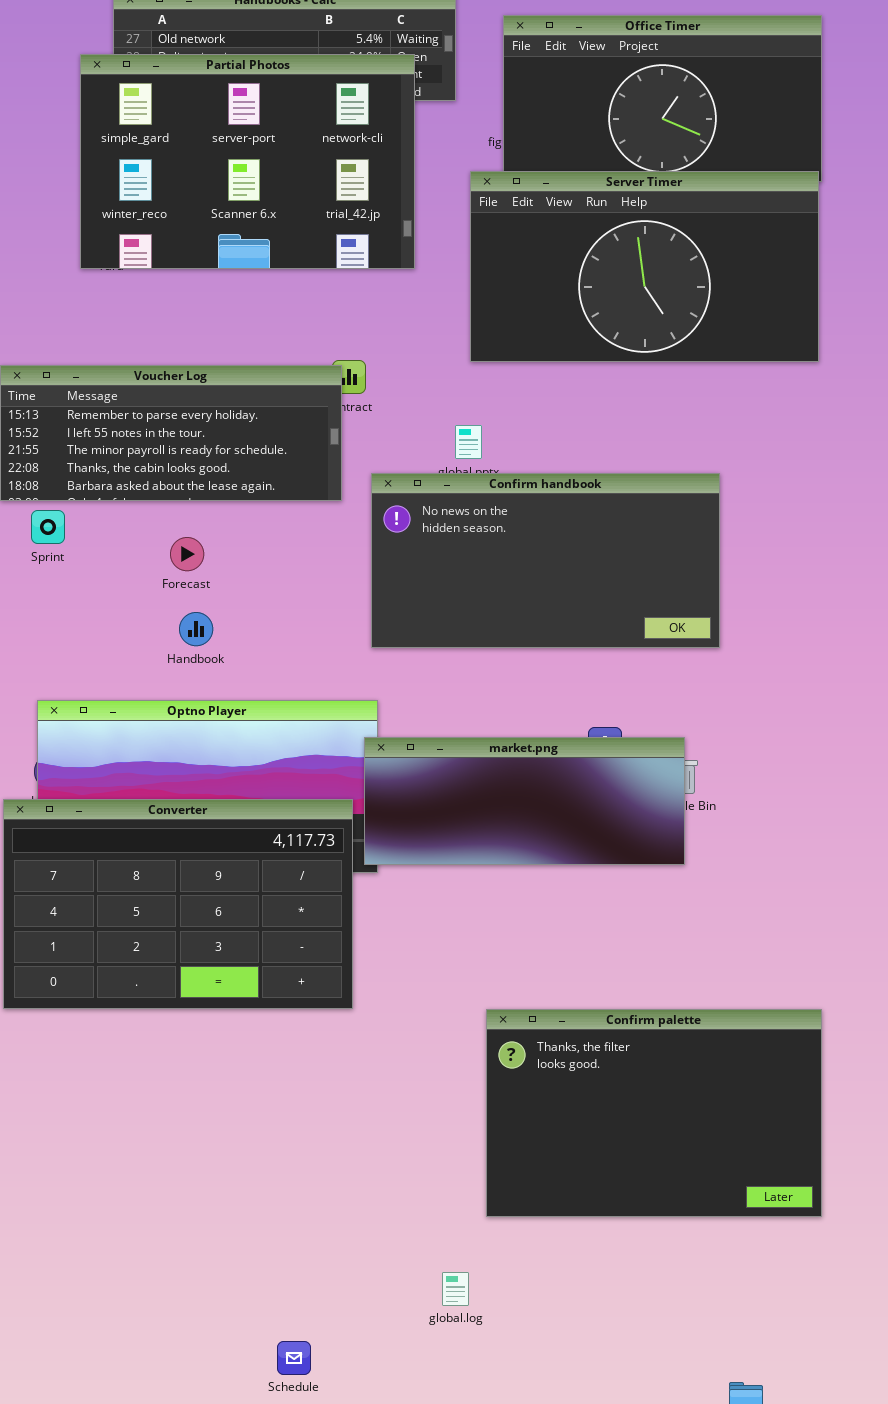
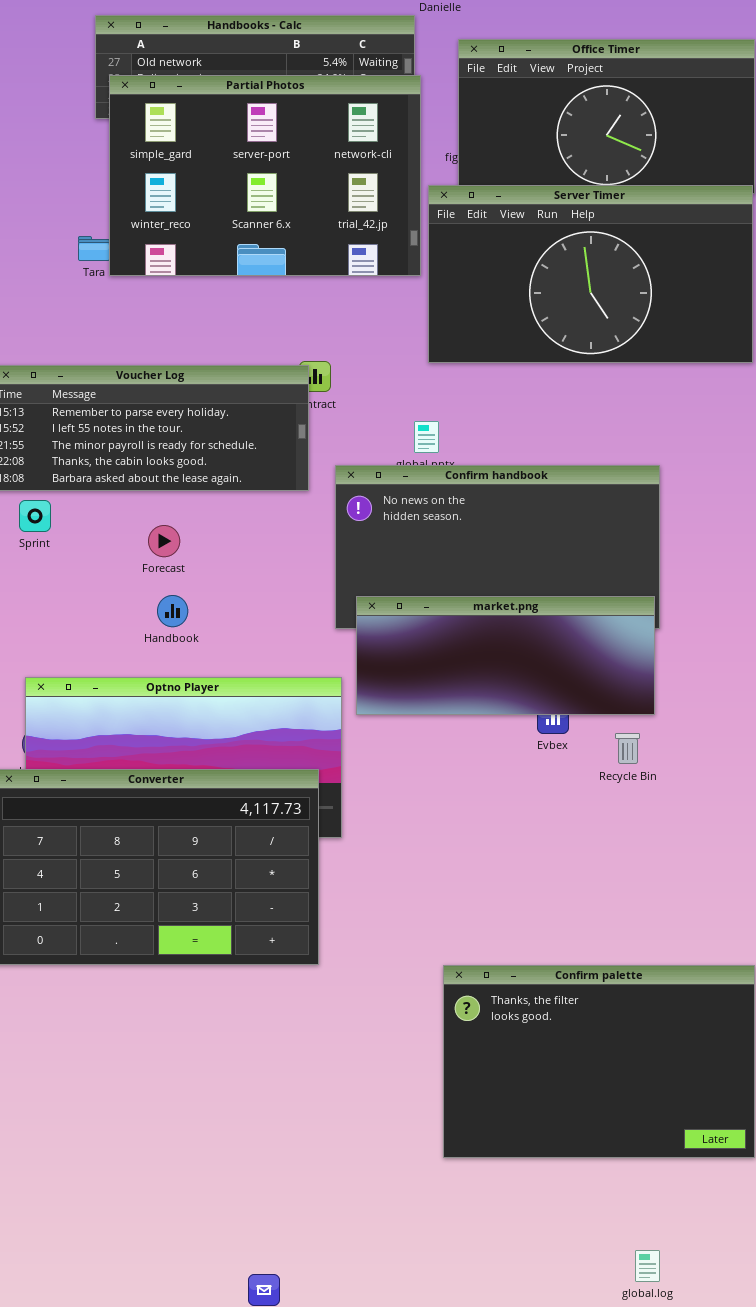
Partial Photos: [80,54,415,269] -> [109,75,421,276], moved
market.png: [364,737,685,865] -> [356,596,655,715], moved
global.log: [442,1272,469,1306] -> [635,1250,660,1282], moved

